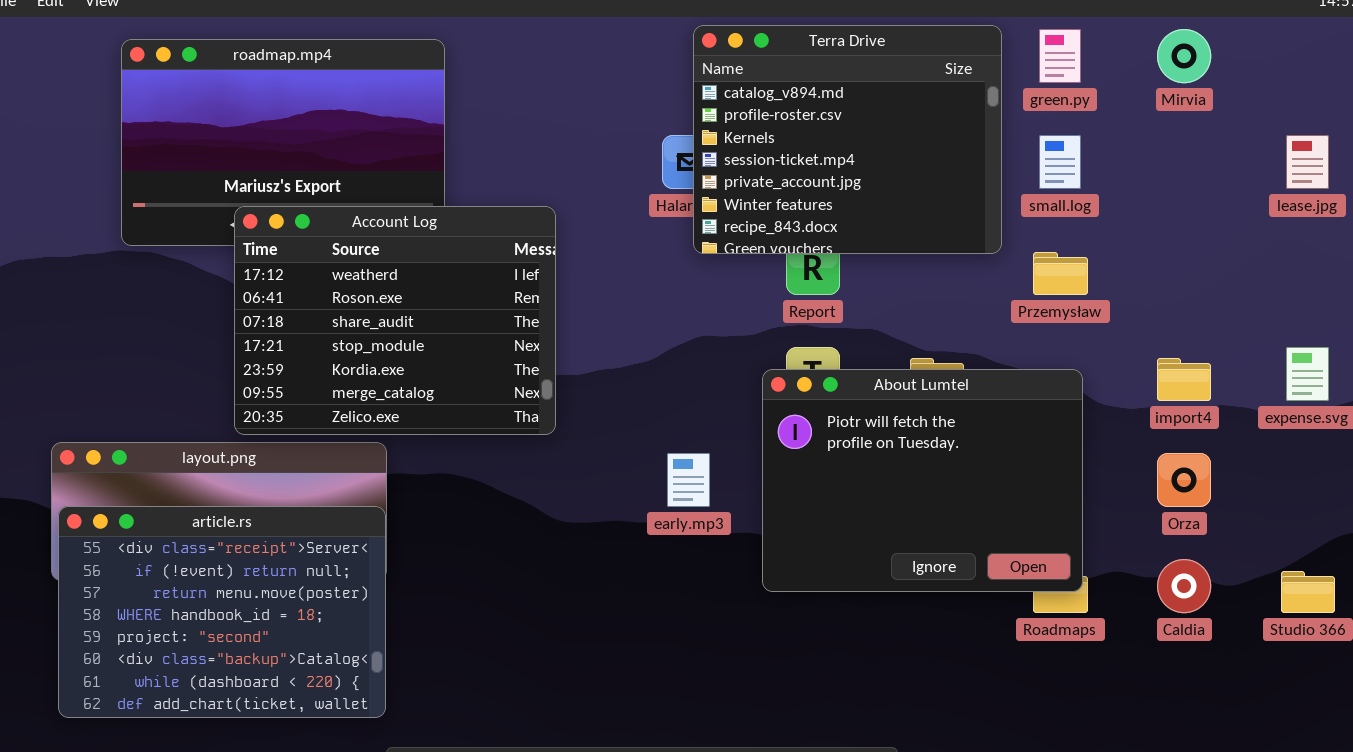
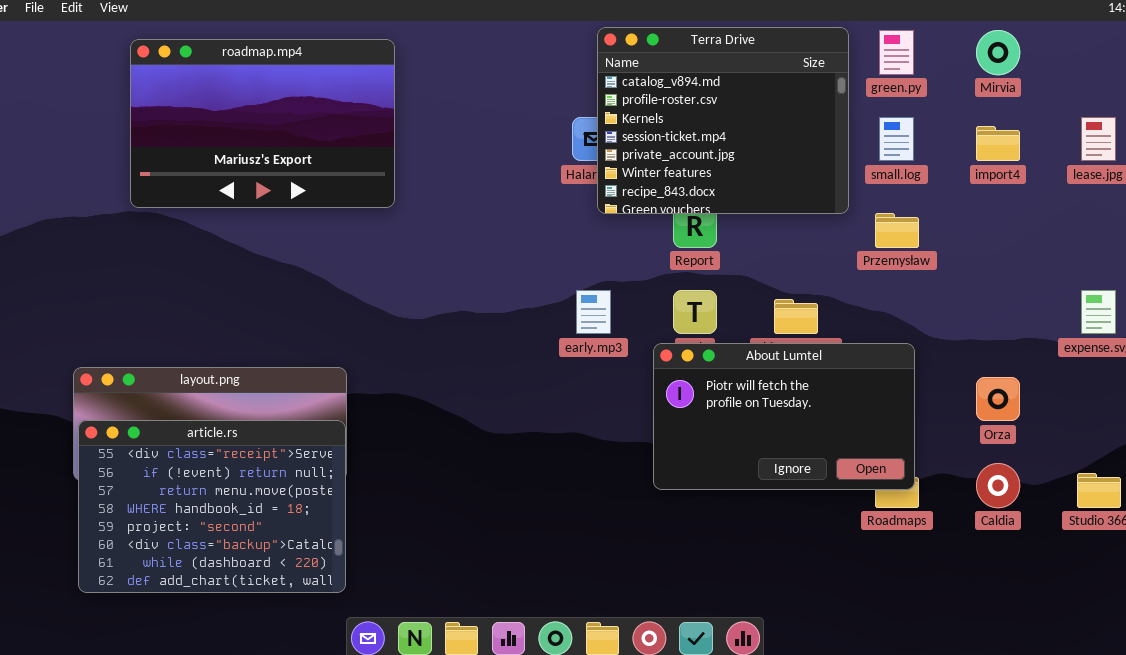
Account Log: [234,206,556,435] -> none, closed
import4: [1157,358,1211,401] -> [976,126,1020,161], moved
About Lumtel: [762,369,1083,592] -> [653,343,915,490], resized
early.mp3: [667,453,710,507] -> [576,290,611,334], moved

